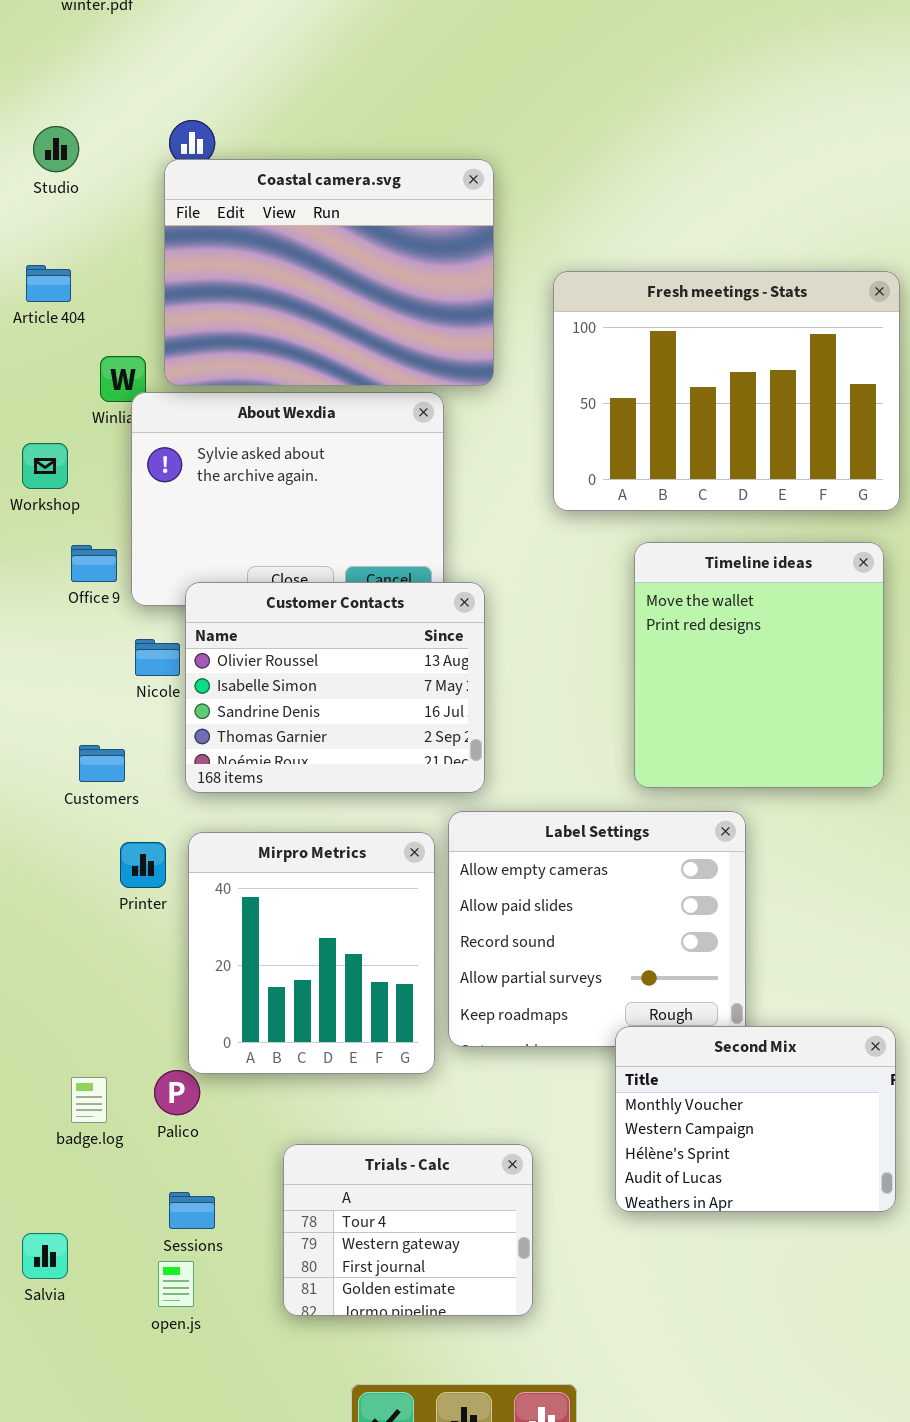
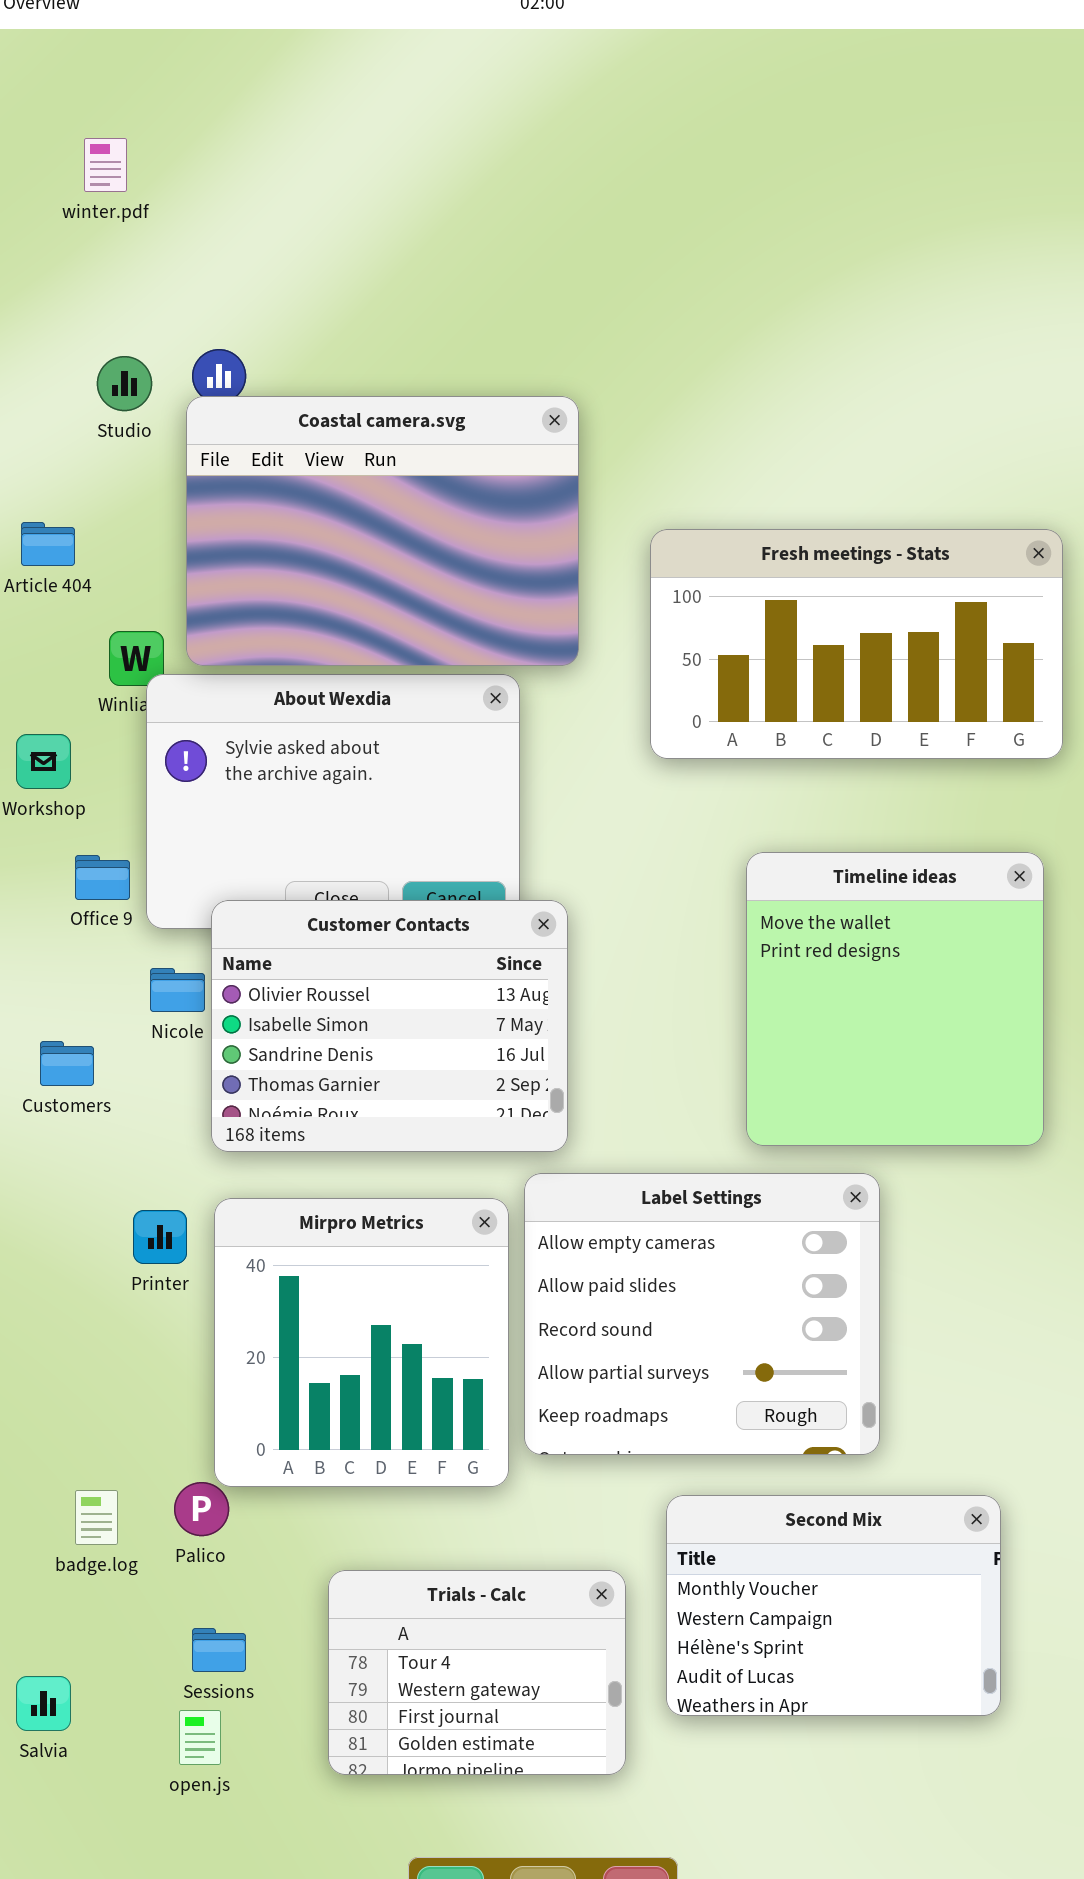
Studio: [33,126,79,172] -> [97,356,152,411], moved
Fresh meetings - Stats: [553,271,900,511] -> [650,529,1063,759], resized
Customers: [79,745,125,782] -> [40,1041,94,1086], moved
Second Mix: [615,1026,896,1212] -> [666,1495,1001,1716], moved

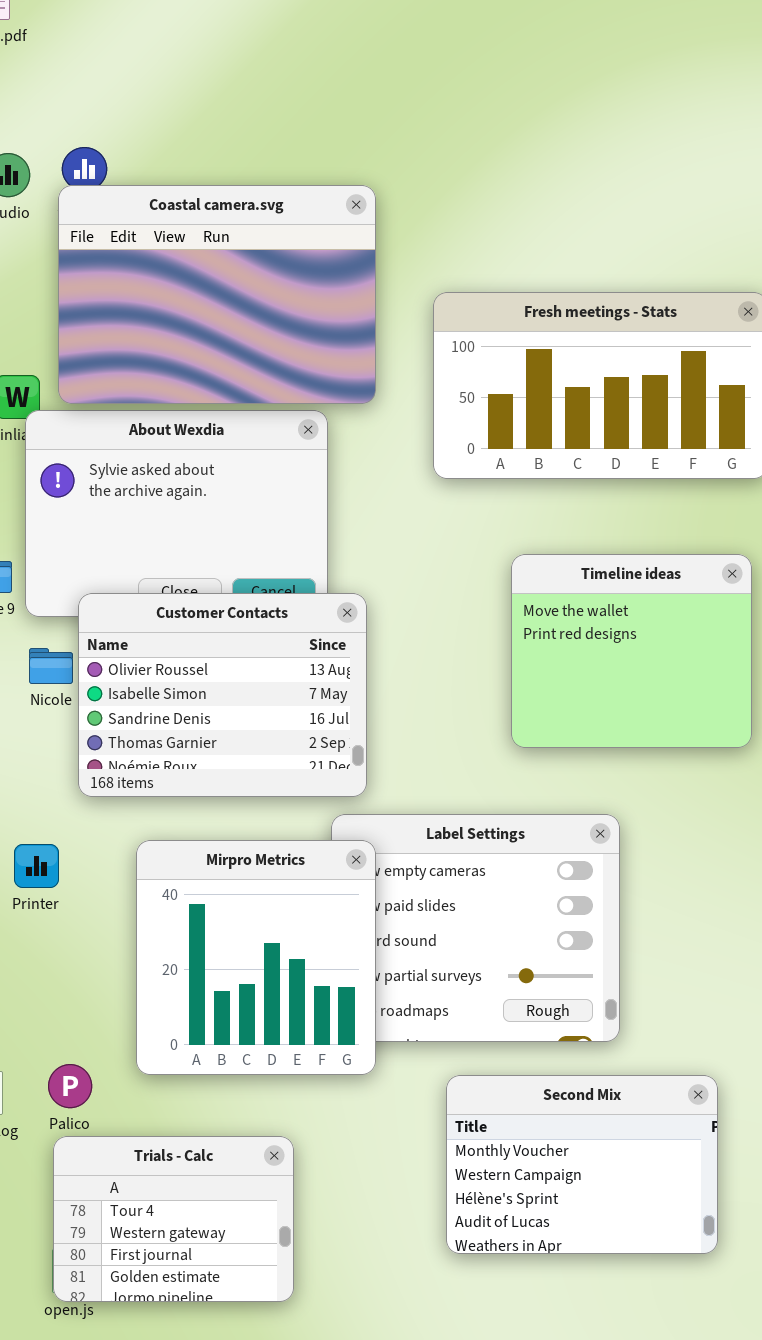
Timeline ideas: [746,852,1044,1146] -> [511,554,752,748], resized
Mirpro Metrics: [214,1198,509,1487] -> [136,840,376,1075], moved
Trials - Calc: [328,1570,626,1775] -> [53,1136,294,1302], moved

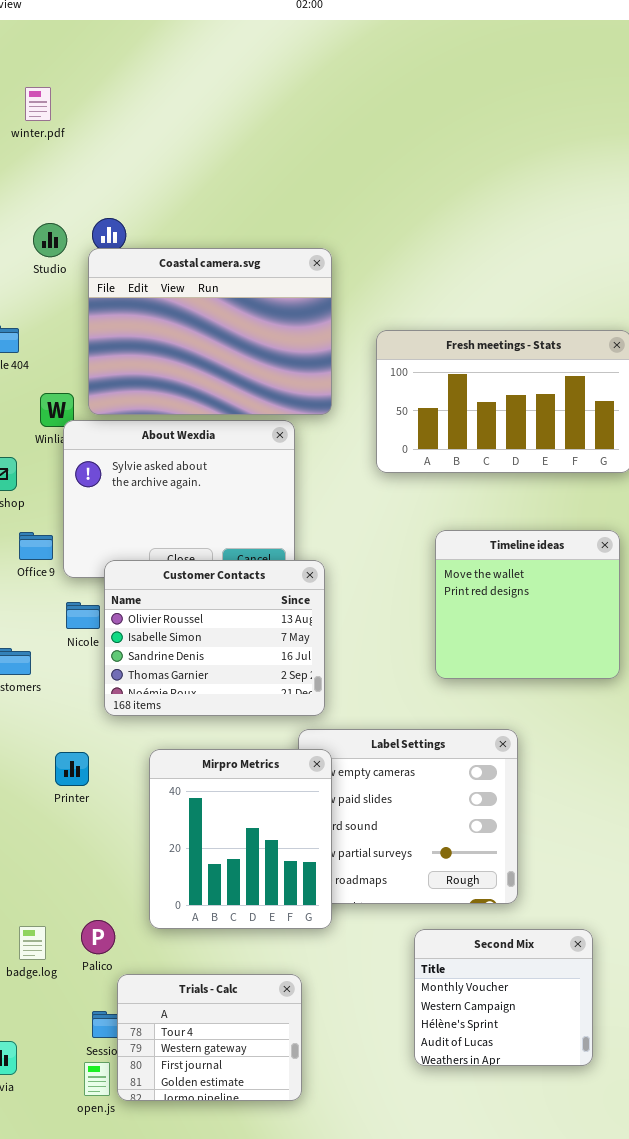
Second Mix: [446,1075,718,1254] -> [414,929,593,1066], resized
Trials - Calc: [53,1136,294,1302] -> [117,974,302,1101], moved

